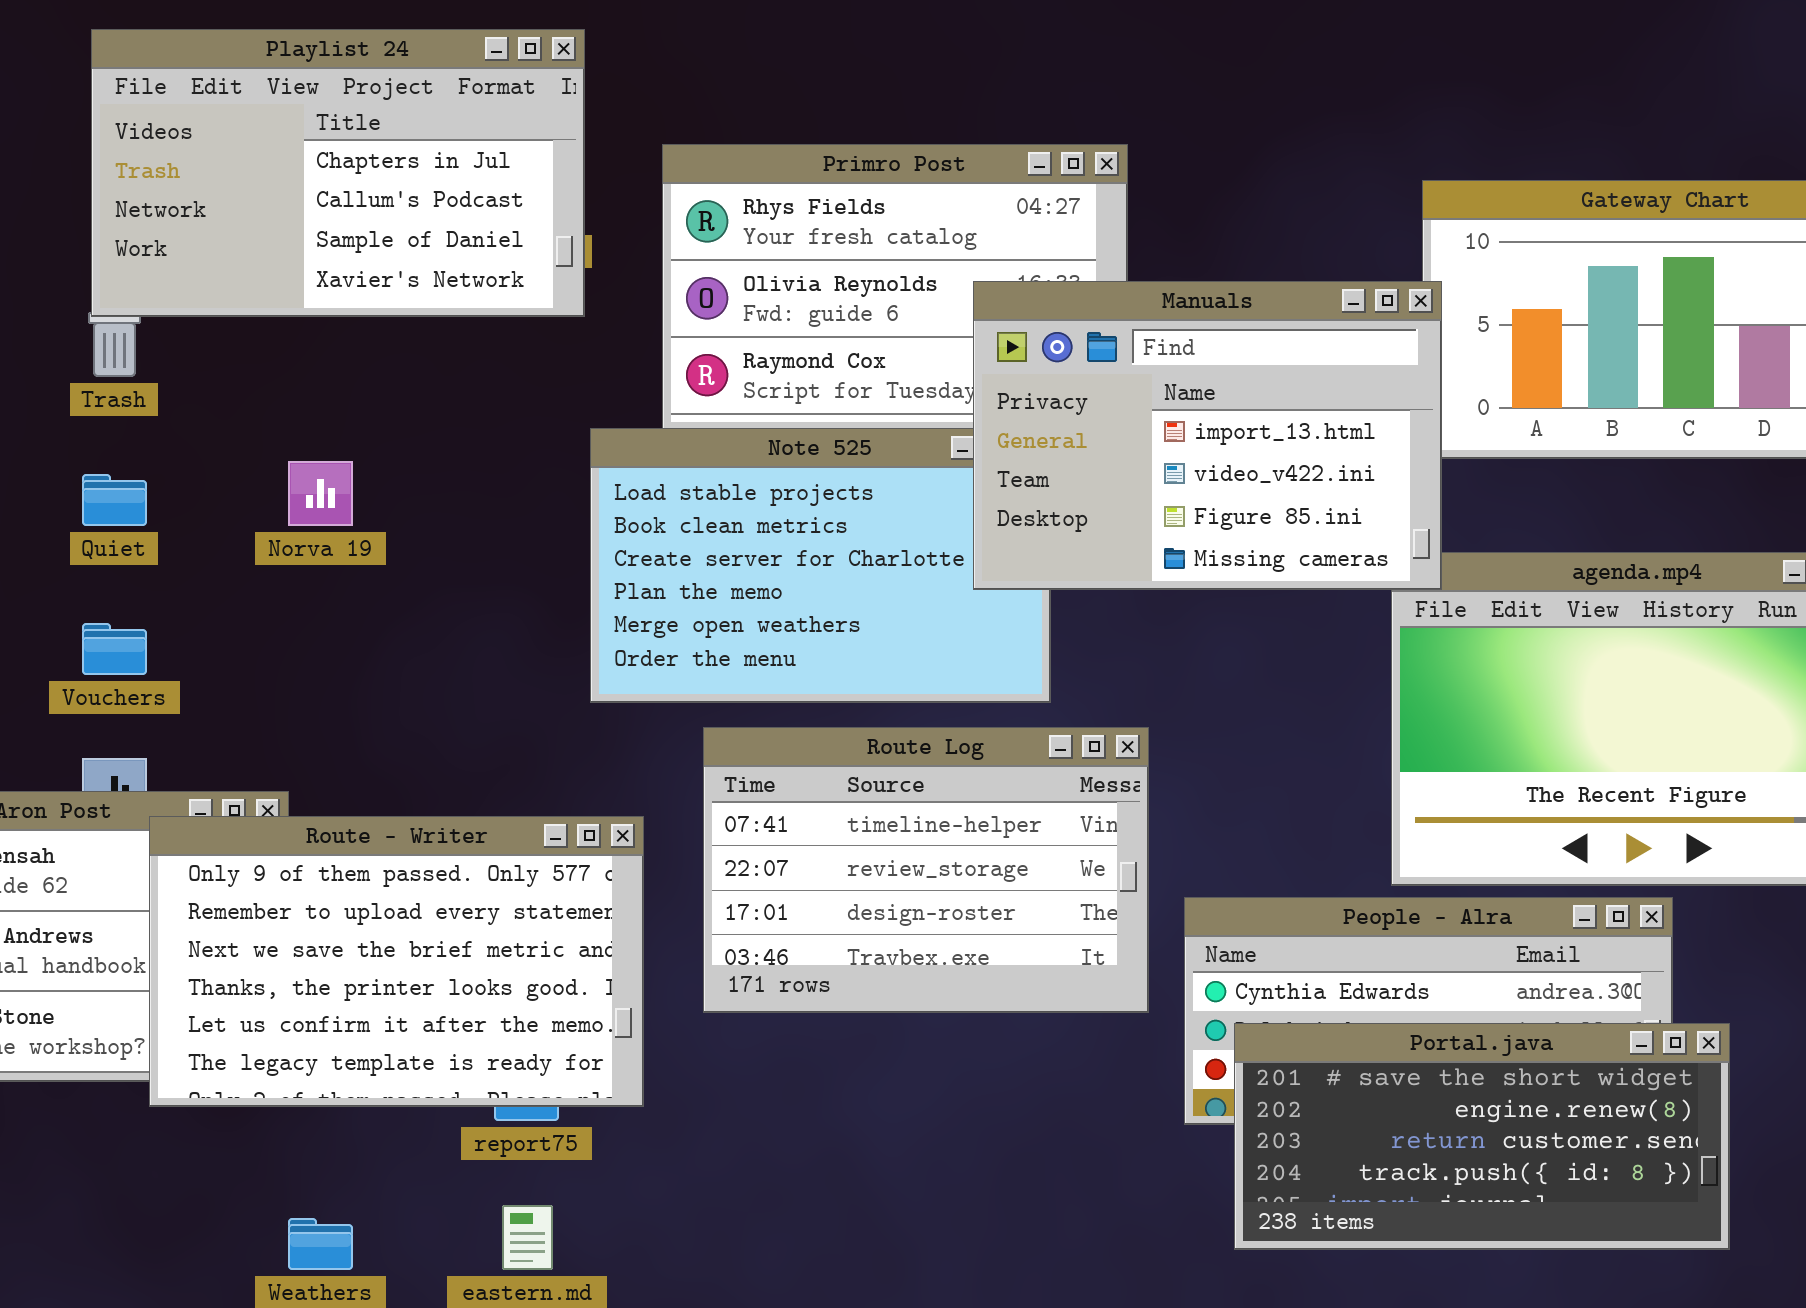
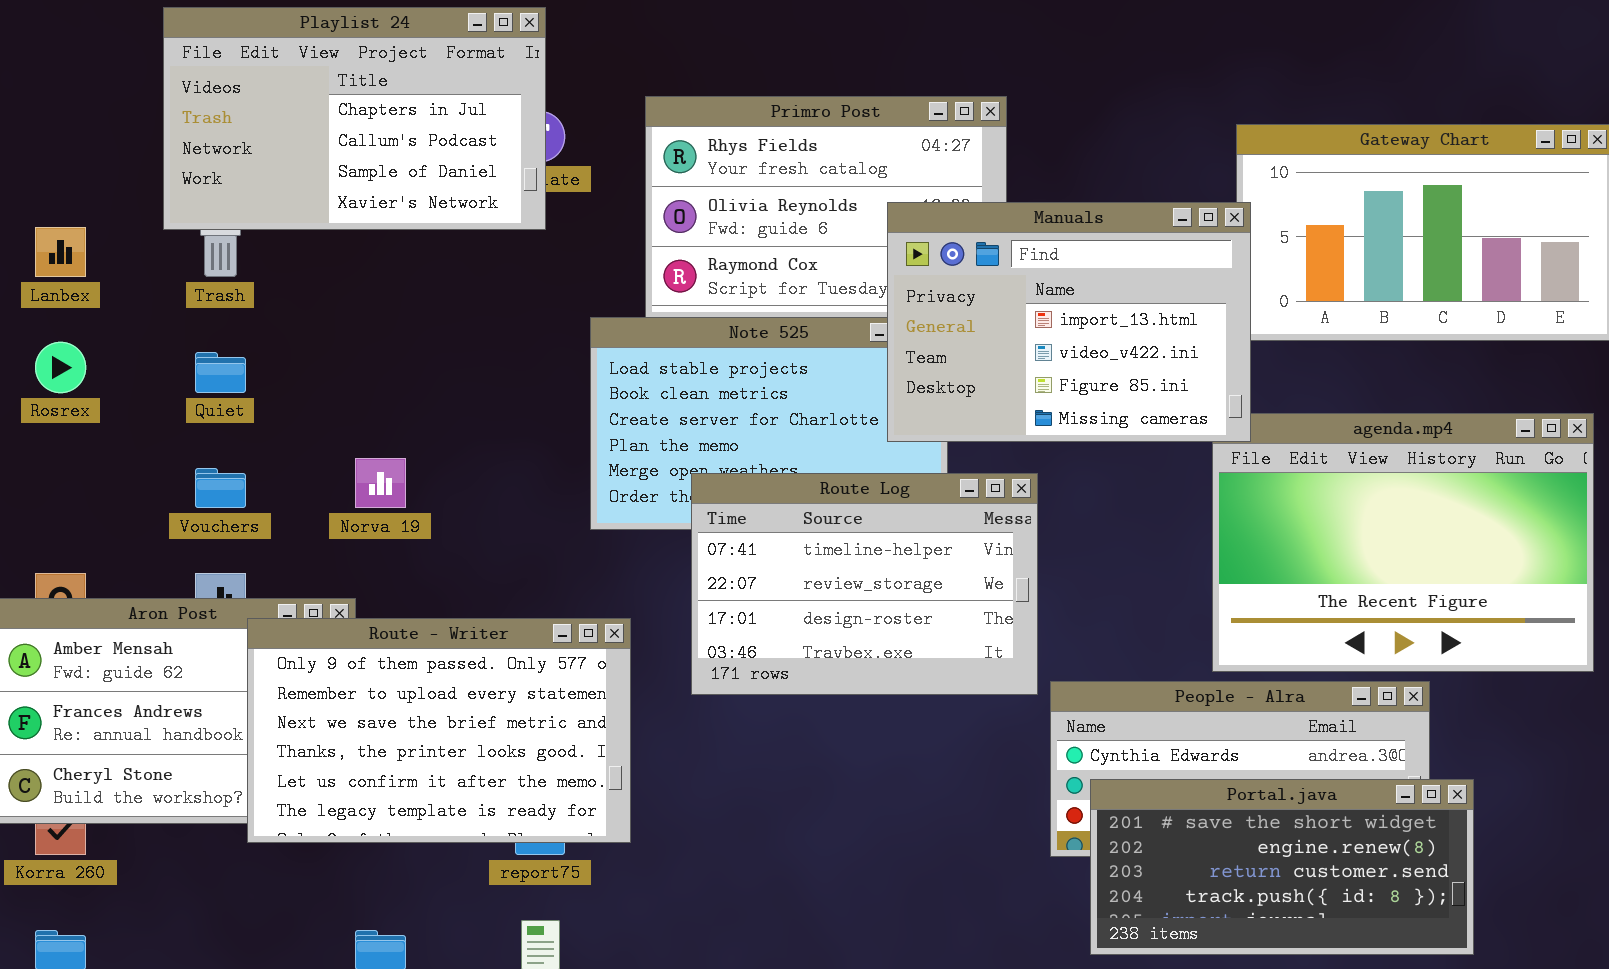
Playlist 24: [91,29,585,317] -> [163,7,546,230], moved
Norva 19: [288,461,353,526] -> [355,458,406,508], moved
Route Log: [703,727,1149,1013] -> [691,473,1038,695], moved

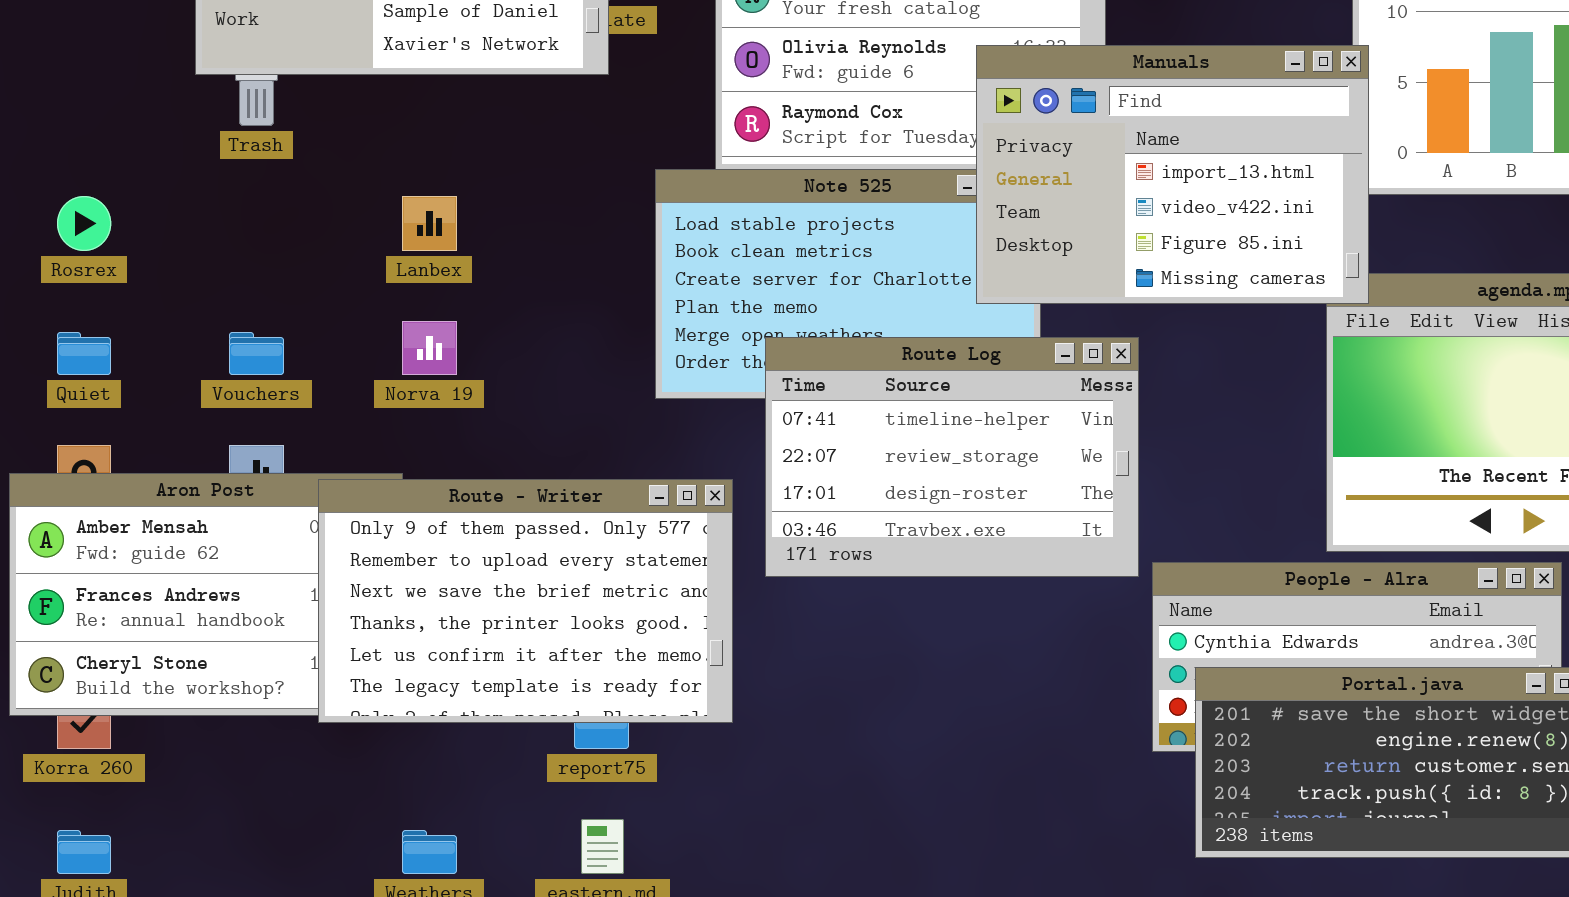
Lanbex: [35,227,86,277] -> [402,196,457,251], moved
Quiet: [195,352,246,393] -> [57,332,111,375], moved
Route - Writer: [247,618,631,843] -> [318,479,733,723], moved

